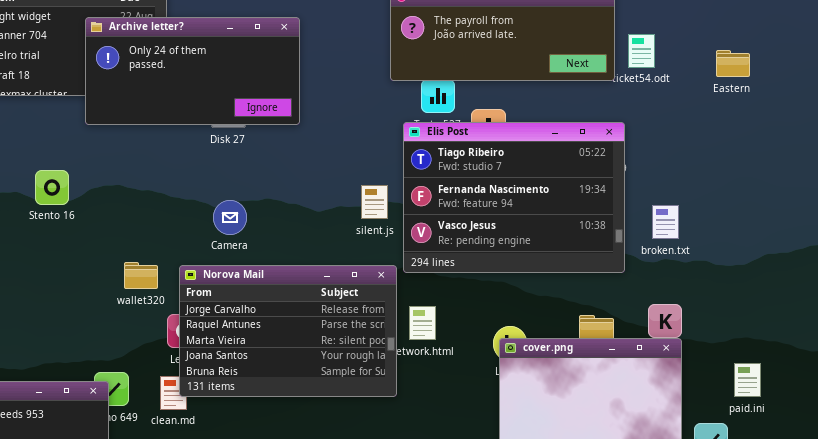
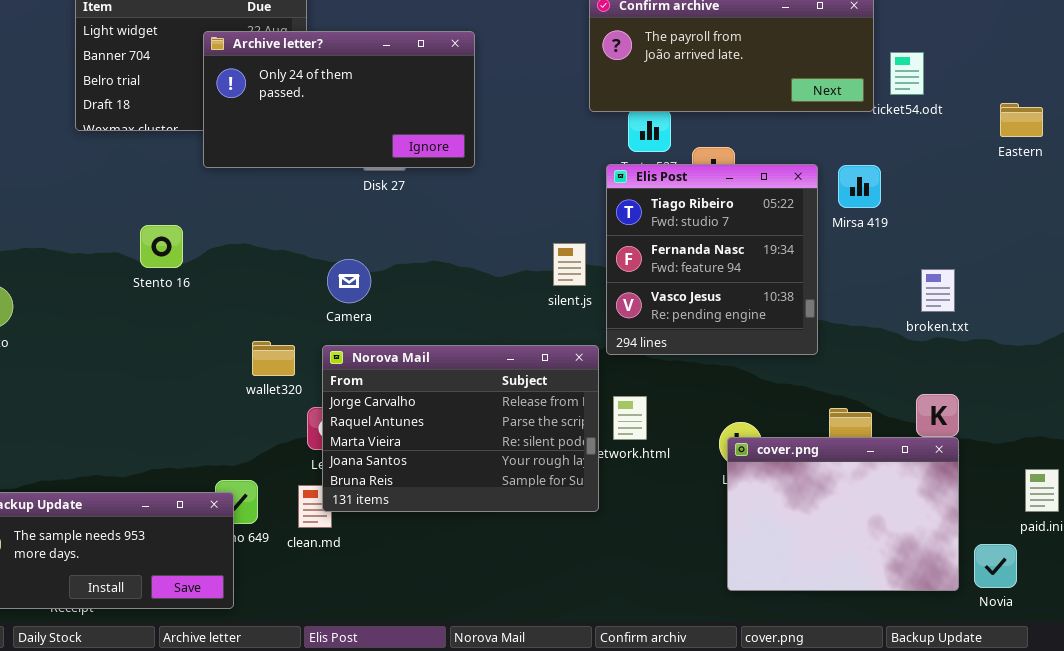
Eastern: [716,50,750,77] -> [1000,103,1043,137], moved
Elis Post: [403,122,625,273] -> [606,164,818,355], resized
Camera: [213,200,247,235] -> [327,259,371,303], moved

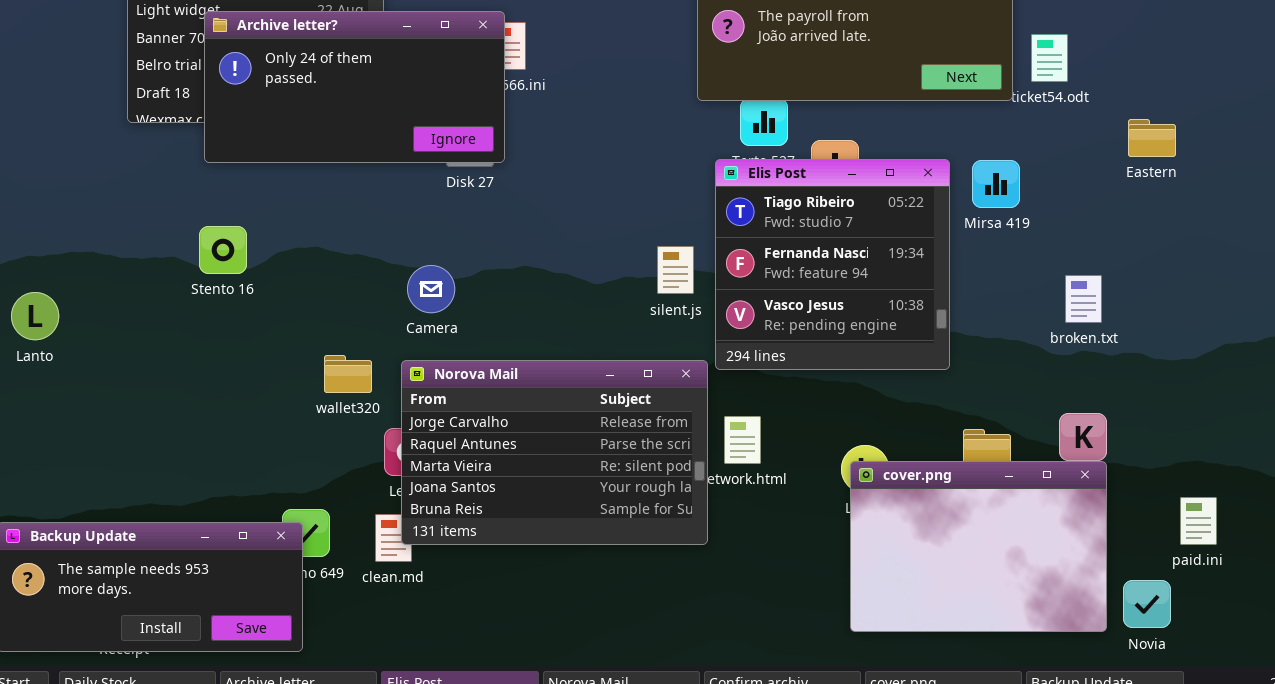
Archive letter?: [203,31,475,168] -> [204,11,505,163], moved
Eastern: [1000,103,1043,137] -> [1128,119,1176,157], moved

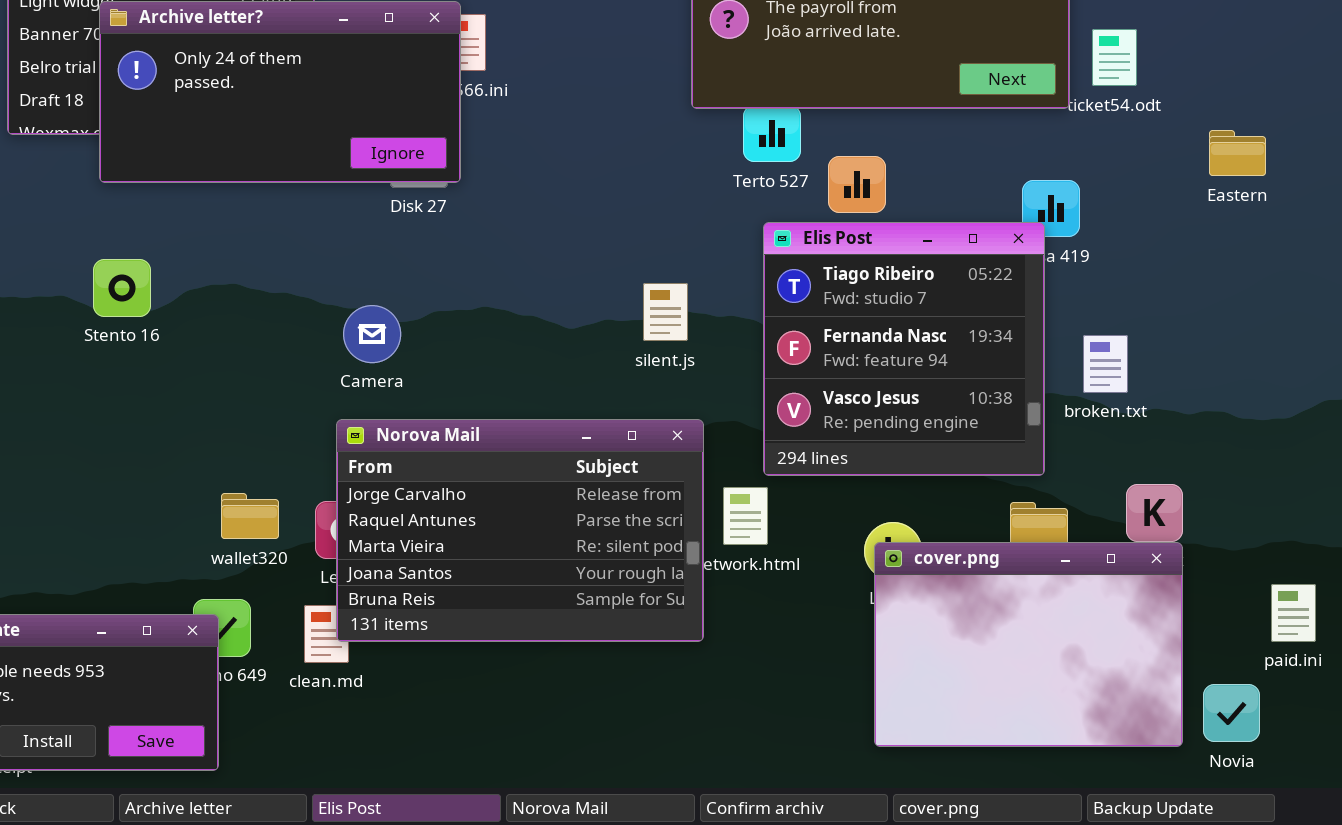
Elis Post: [715,159,950,370] -> [763,222,1045,476], moved
broken.txt: [1065,275,1102,323] -> [1083,335,1128,393], moved
wallet320: [324,355,372,393] -> [221,493,279,539], moved

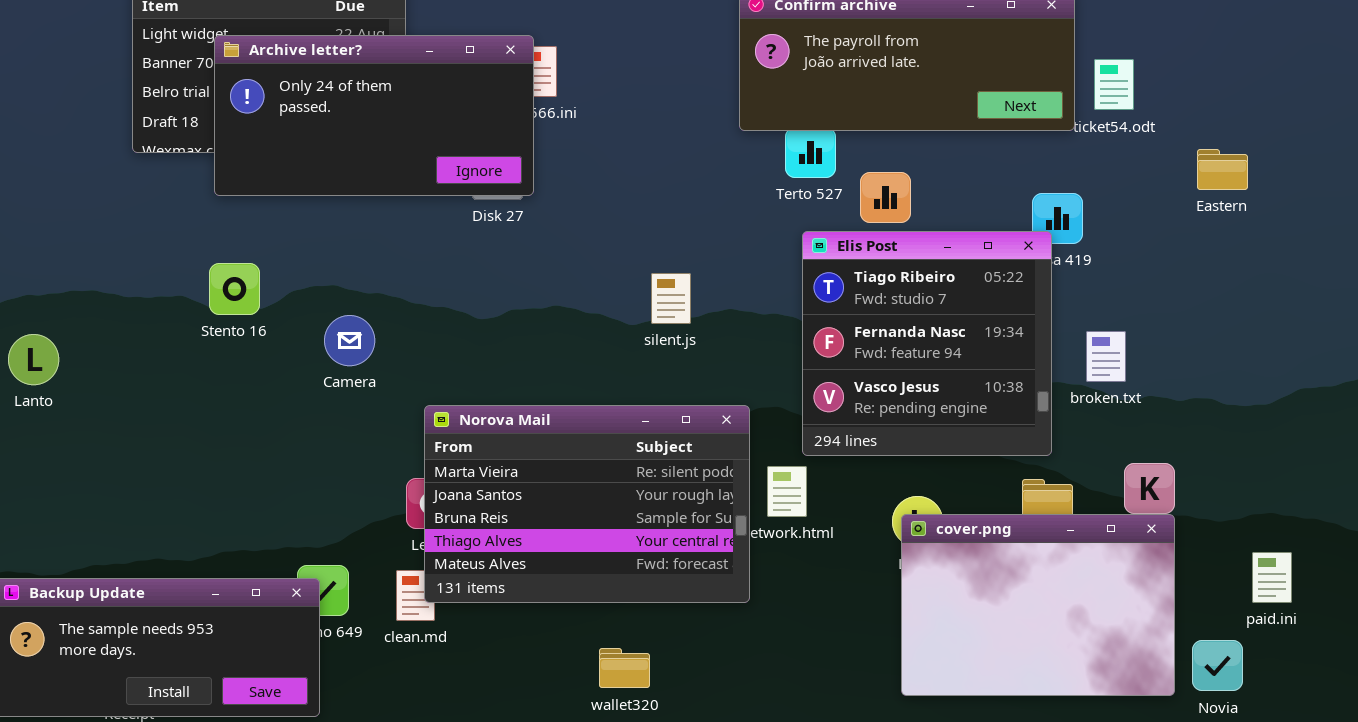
silent.js: [643,283,688,341] -> [651,273,691,324], moved
Camera: [343,305,401,363] -> [324,315,375,366], moved
Norova Mail: [336,419,704,642] -> [424,405,750,603], scrolled down 2 rows
wallet320: [221,493,279,539] -> [599,648,650,688], moved

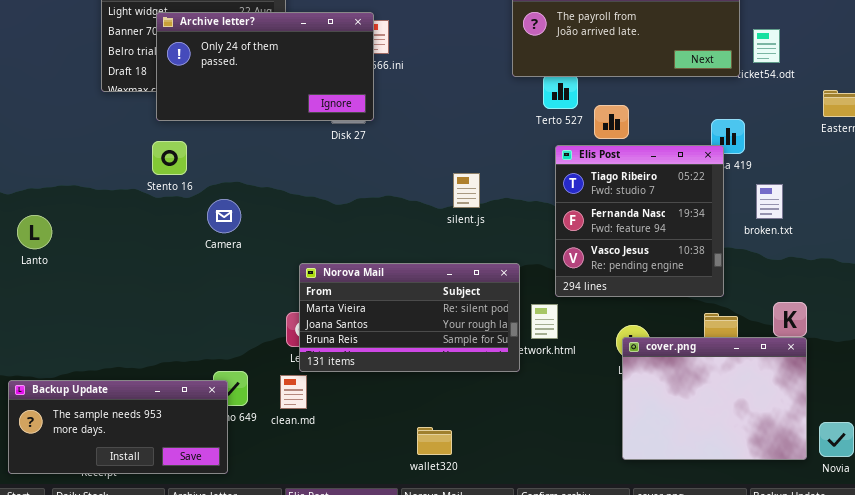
Stento 16: [209,263,260,315] -> [152,141,187,175], moved
Camera: [324,315,375,366] -> [207,199,241,233], moved
broken.txt: [1086,331,1126,382] -> [756,184,783,219], moved
Norova Mail: [424,405,750,603] -> [299,263,520,372], resized

